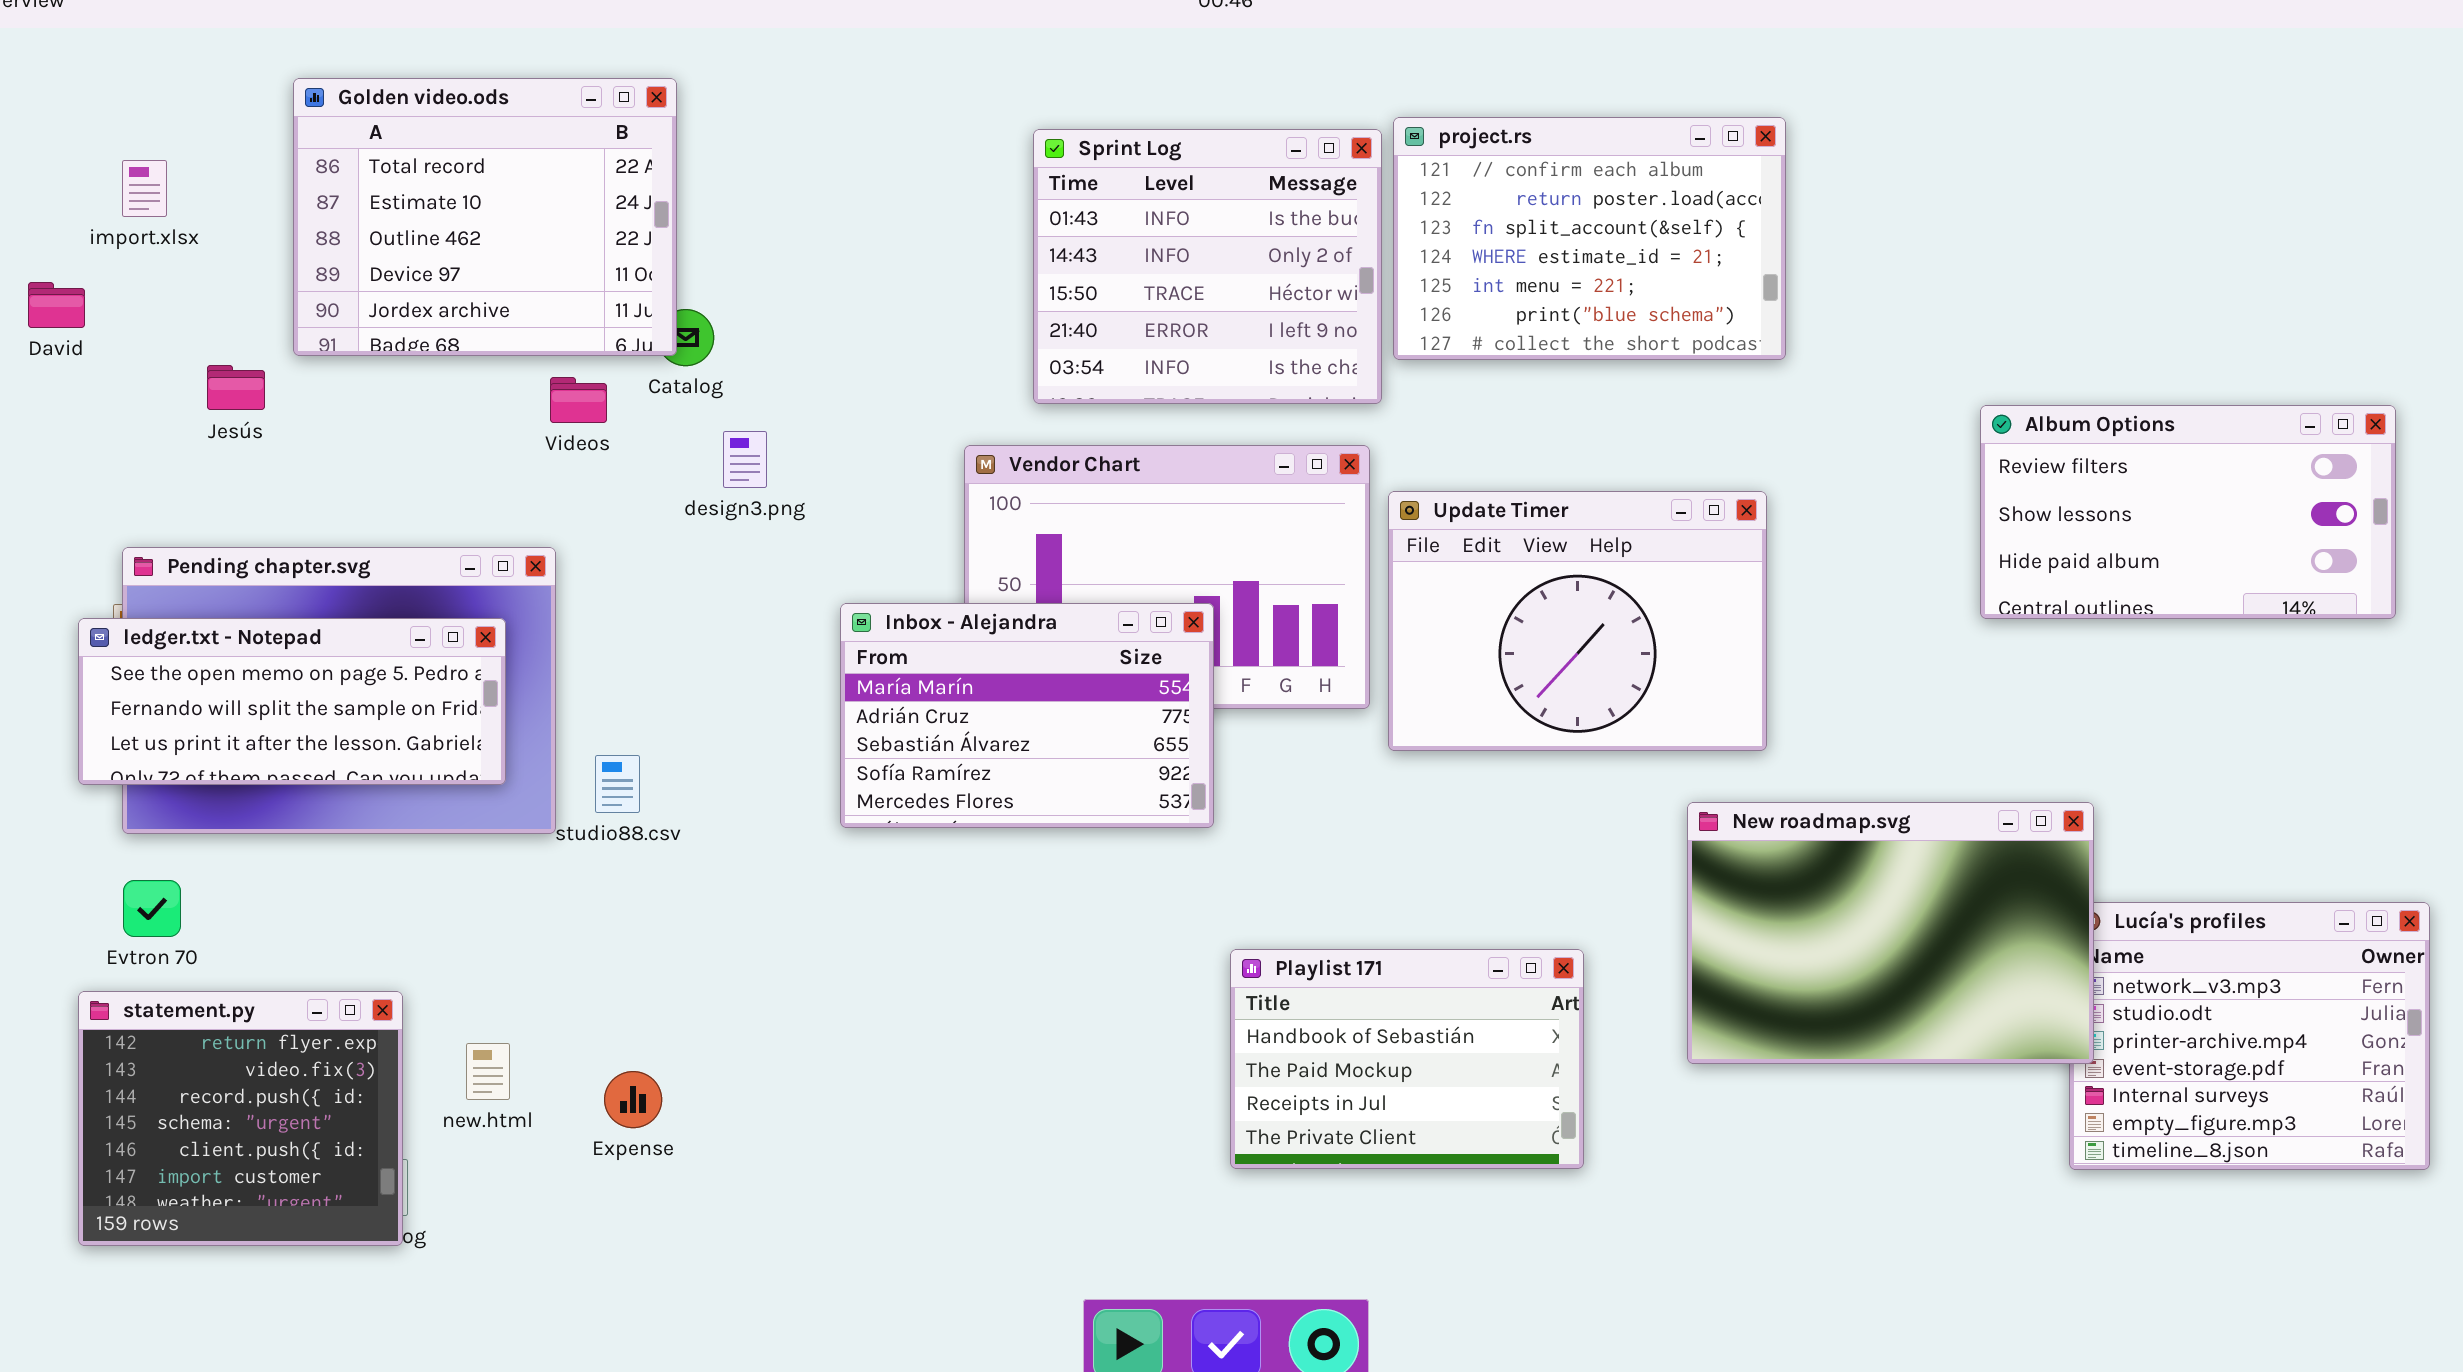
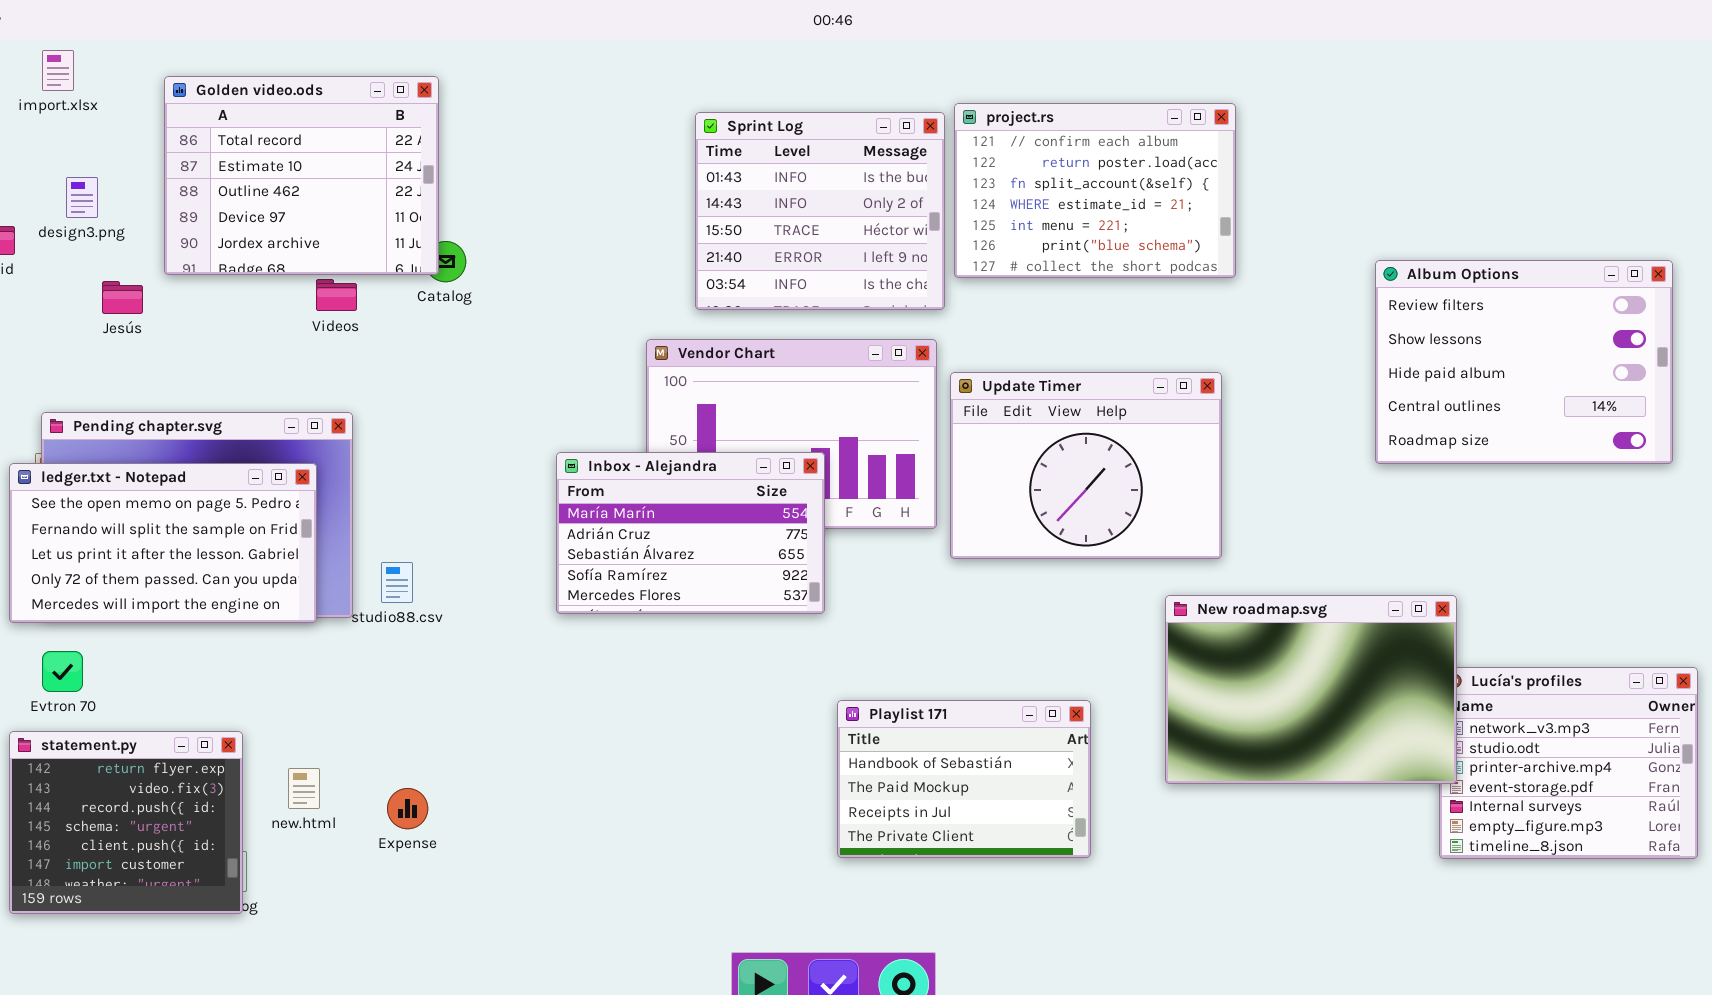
import.xlsx: [122,160,167,217] -> [42,50,74,91], moved
Videos: [550,377,607,423] -> [316,279,357,311], moved
Album Options: [1980,405,2396,619] -> [1375,260,1673,464], resized
design3.png: [723,431,767,488] -> [66,177,98,218], moved
ledger.txt - Notepad: [78,618,506,785] -> [9,463,317,623], resized

